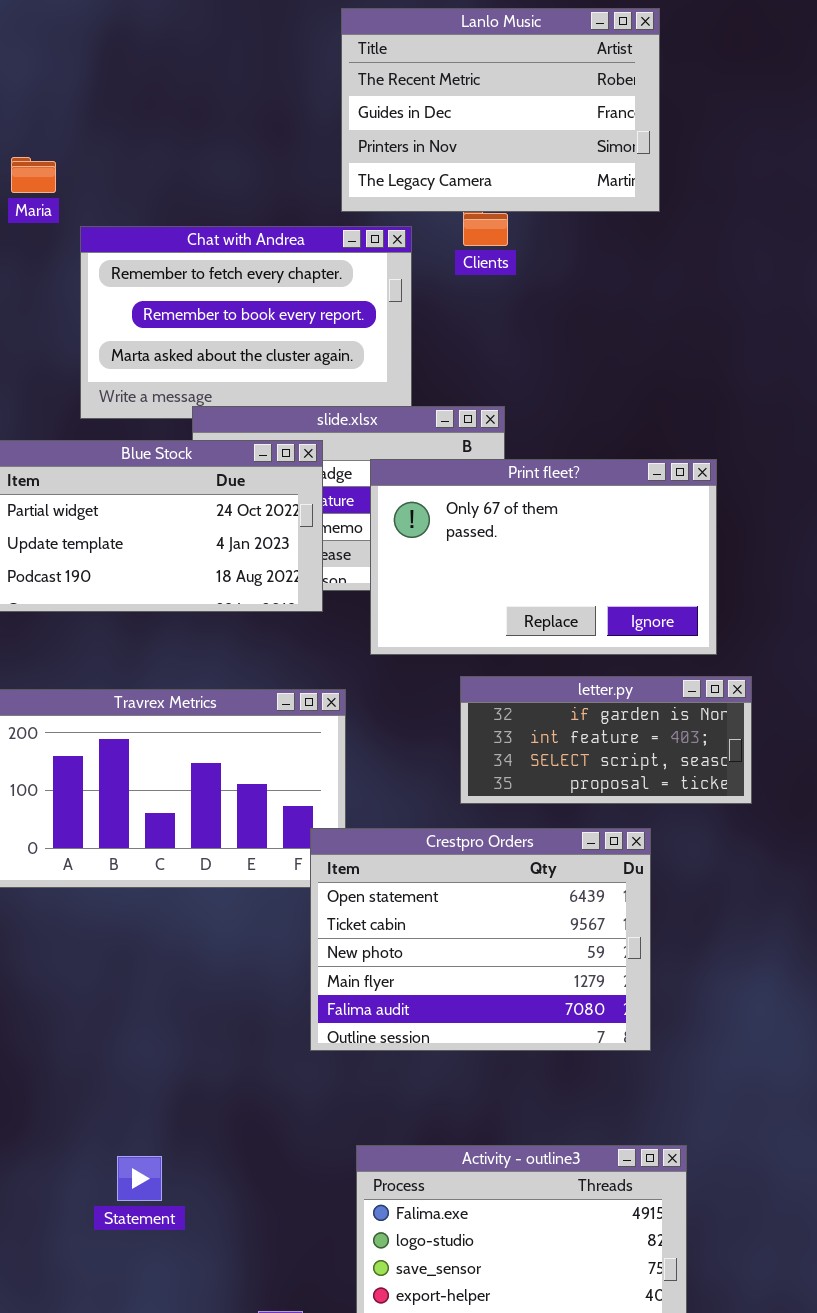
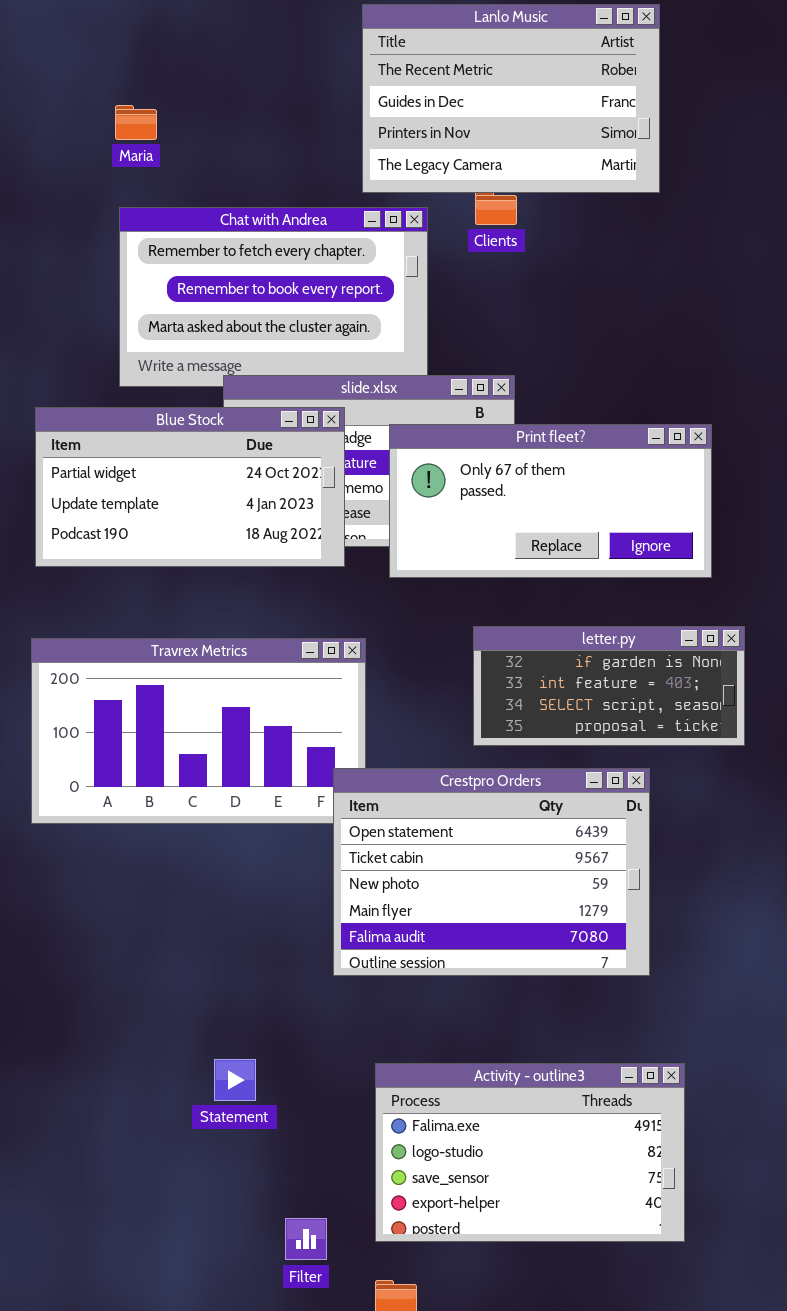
Maria: [11,157,56,193] -> [115,105,157,140], moved
Print fleet?: [370,459,717,655] -> [389,424,712,578], resized
Statement: [117,1156,162,1201] -> [214,1059,256,1101], moved

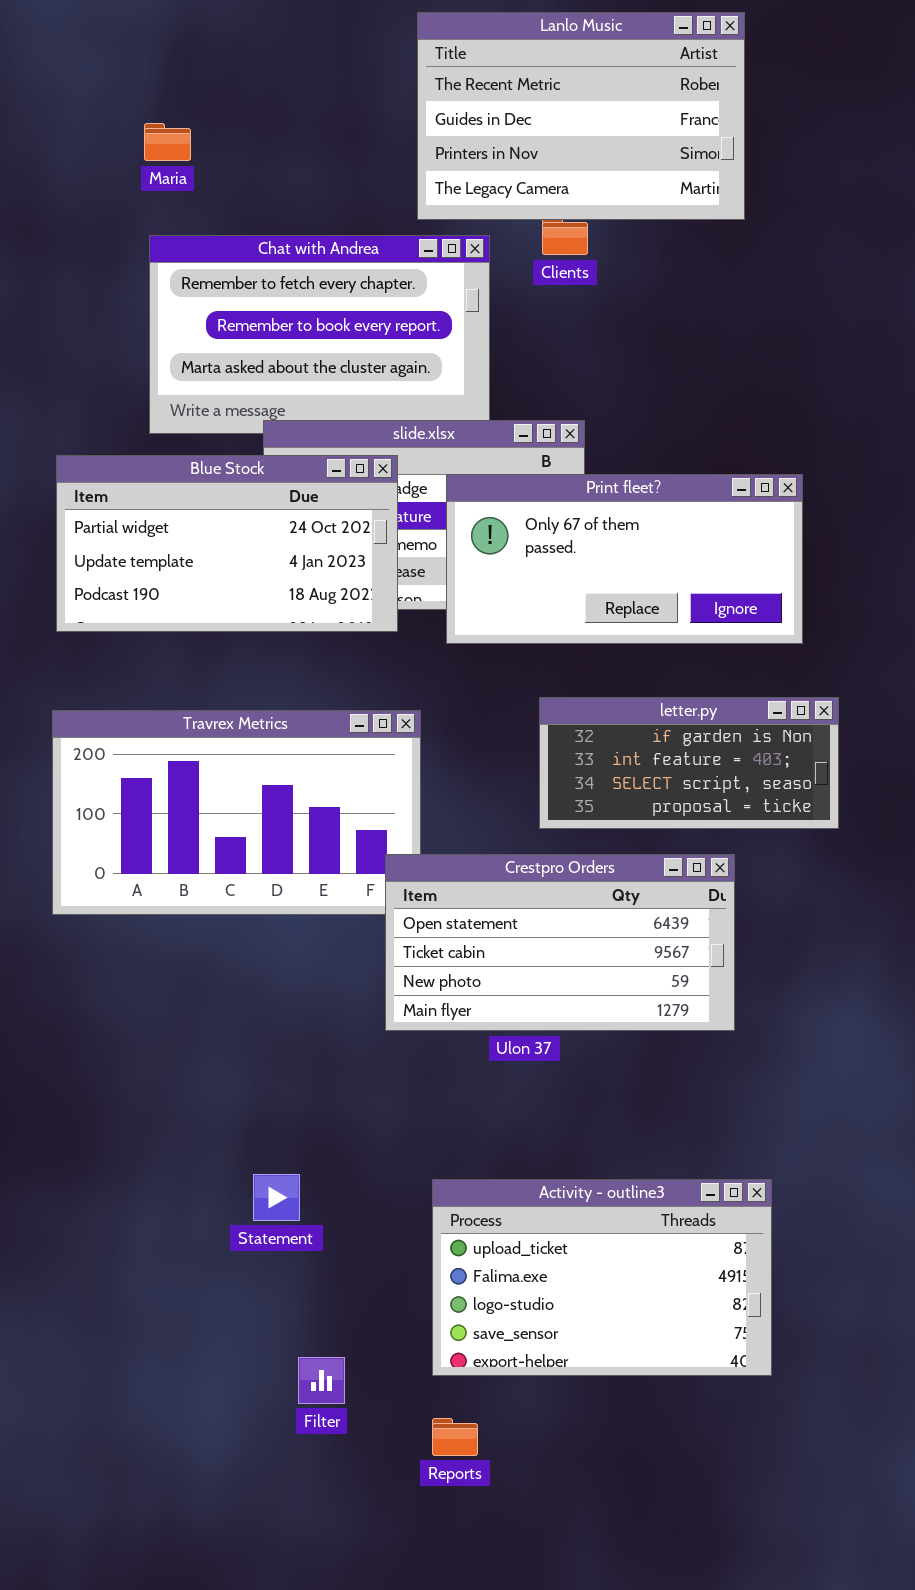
Crestpro Orders: [333,768,650,976] -> [385,854,735,1031], resized
Activity - outline3: [375,1063,685,1242] -> [432,1179,772,1376], scrolled up 1 row
Filter: [285,1218,327,1260] -> [298,1357,345,1404], moved

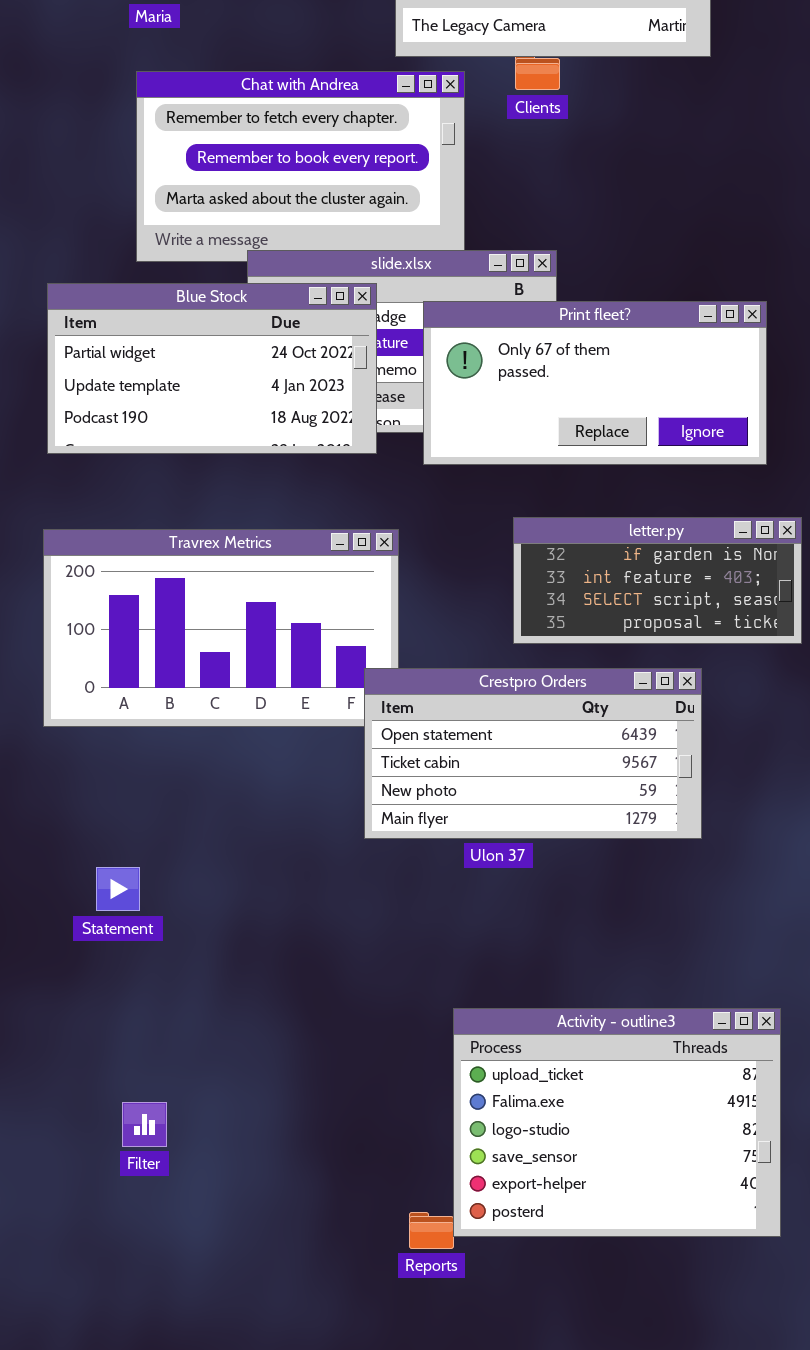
Statement: [253,1174,300,1221] -> [96,867,140,911], moved
Activity - outline3: [432,1179,772,1376] -> [453,1008,781,1237], moved, resized
Filter: [298,1357,345,1404] -> [122,1102,167,1147], moved

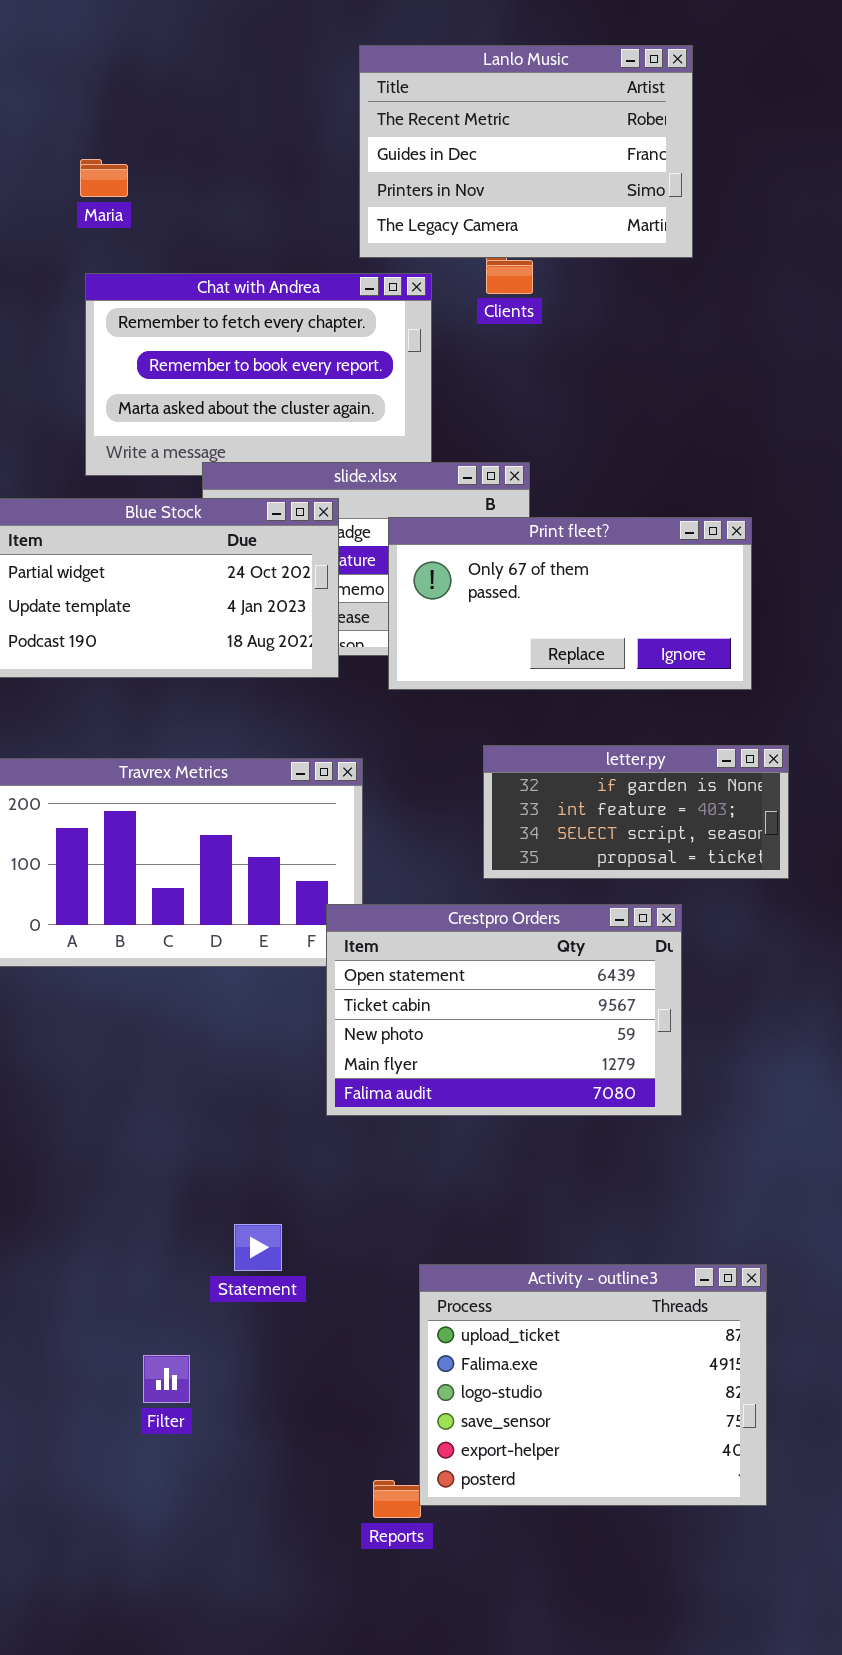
Crestpro Orders: [364,668,702,839] -> [326,904,682,1116], resized
Statement: [96,867,140,911] -> [234,1224,282,1271], moved
Filter: [122,1102,167,1147] -> [143,1355,190,1403], moved

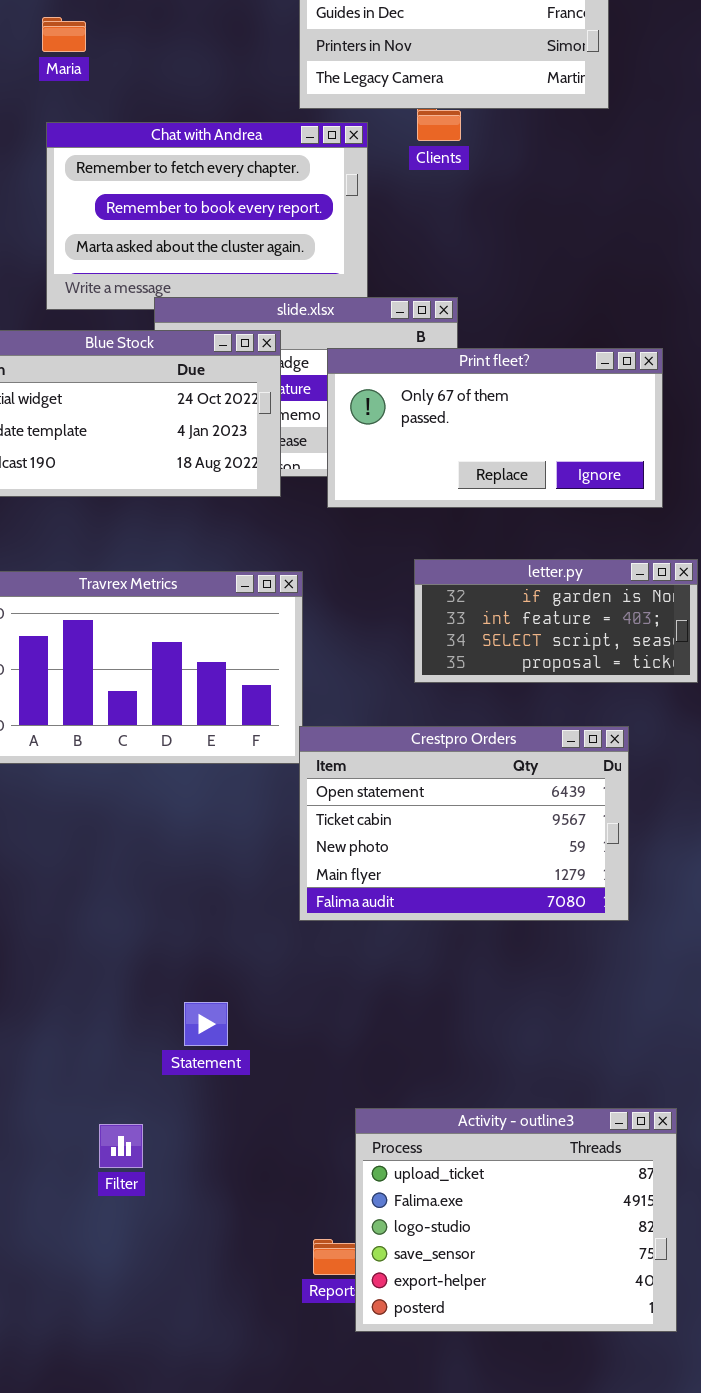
Crestpro Orders: [326,904,682,1116] -> [299,726,629,921], moved
Activity - outline3: [419,1264,767,1506] -> [355,1108,677,1332], moved

